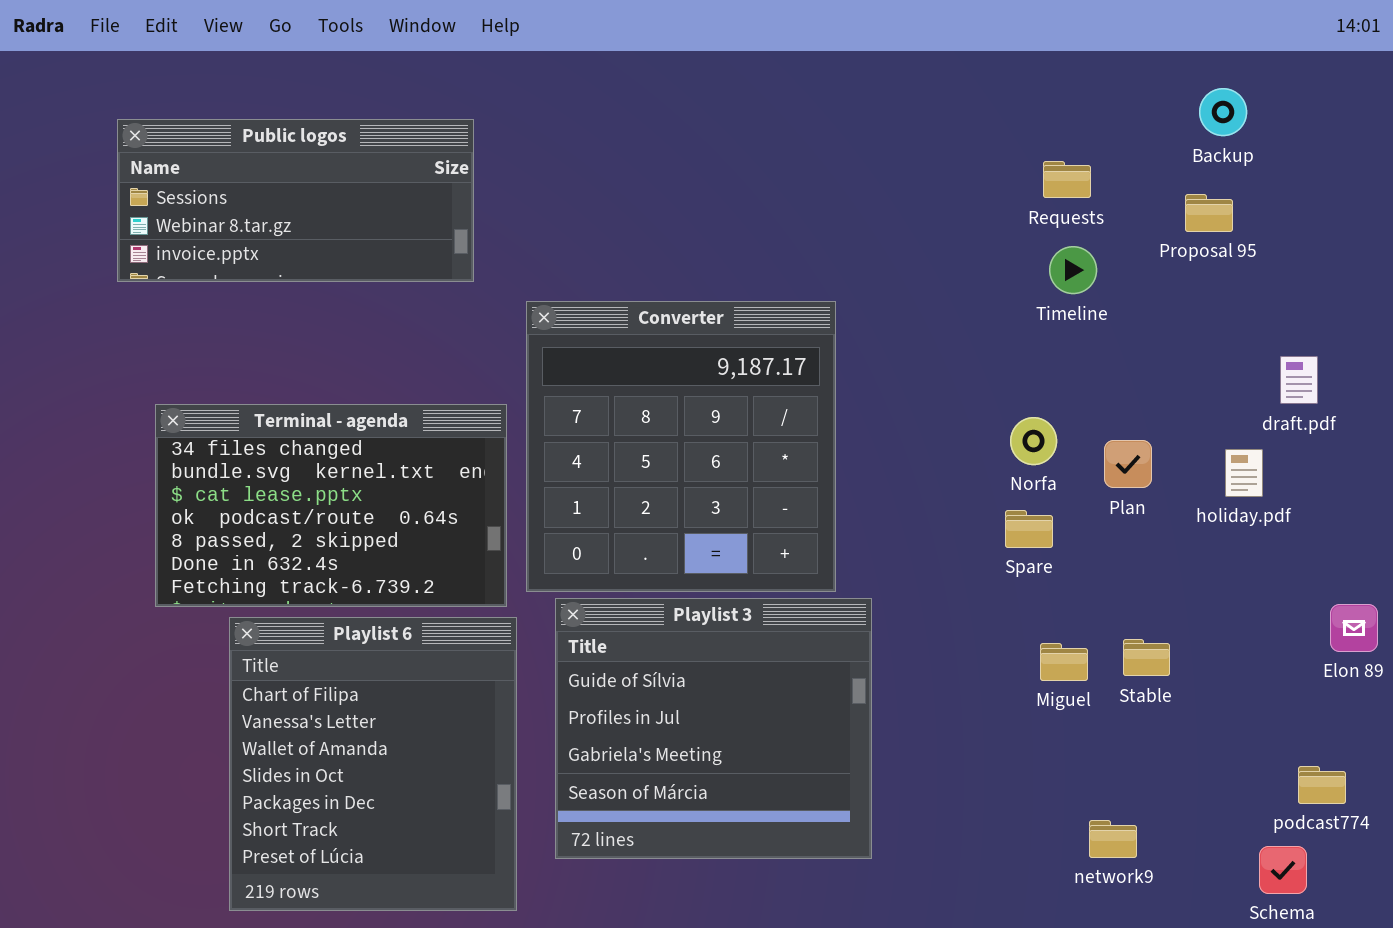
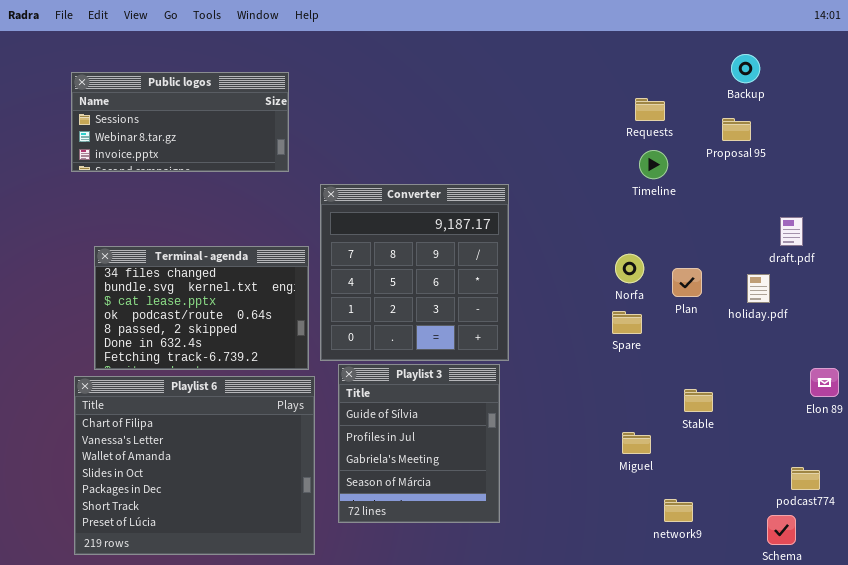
Playlist 3: [555,598,872,859] -> [338,364,500,523], resized
Playlist 6: [229,617,517,911] -> [74,376,315,555], resized
Miguel: [1040,643,1088,681] -> [622,432,651,454], moved

